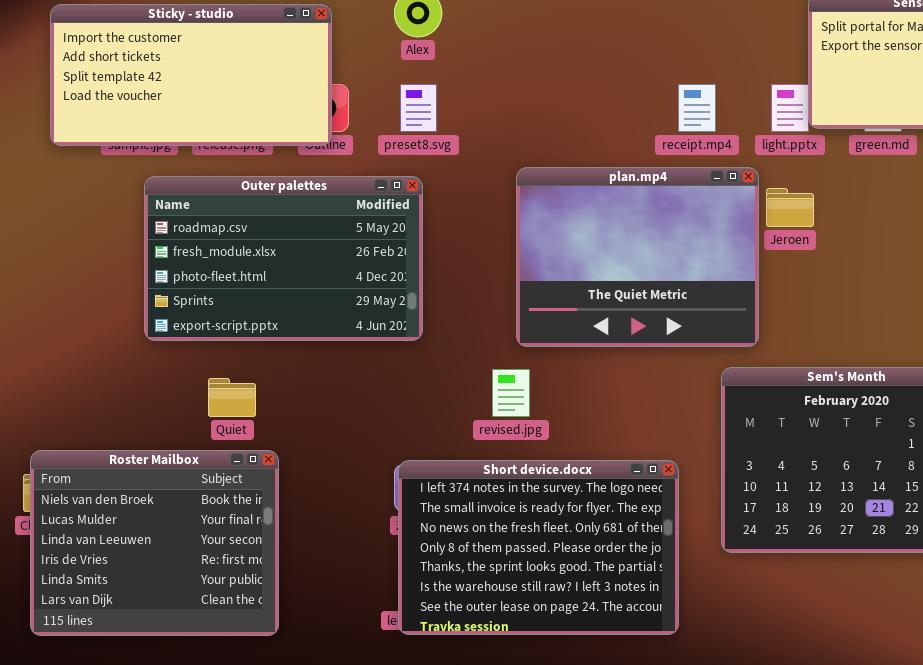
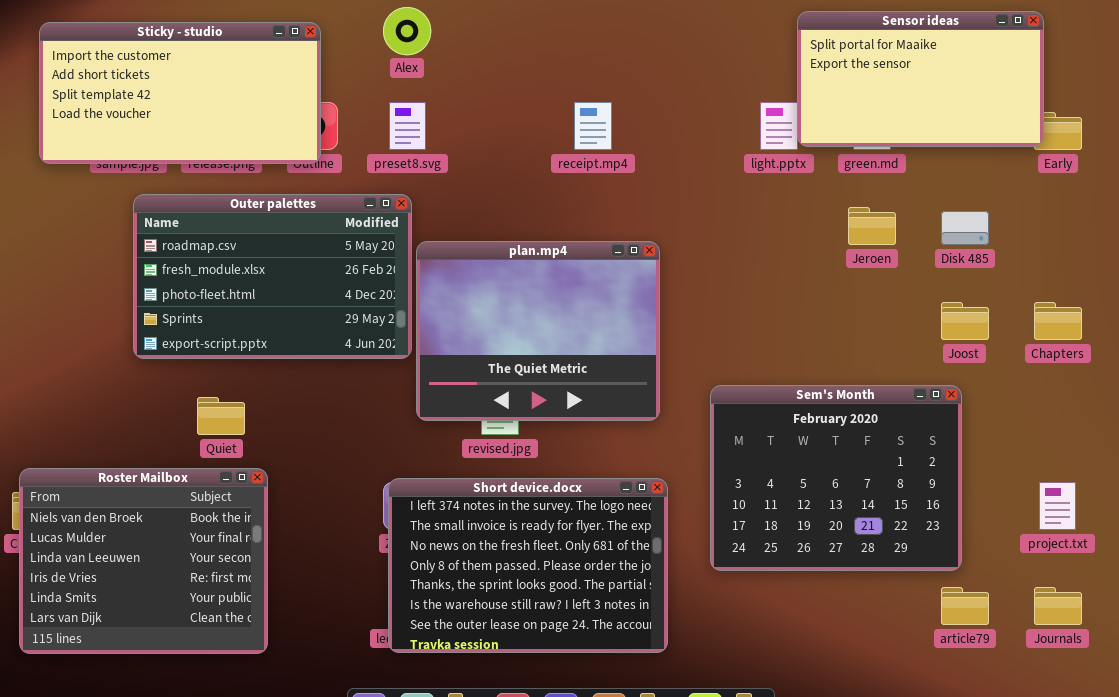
receipt.mp4: [678,84,716,132] -> [574,102,612,150], moved
plan.mp4: [516,167,759,347] -> [416,241,660,421], moved
Jeroen: [766,188,814,227] -> [848,207,896,245], moved

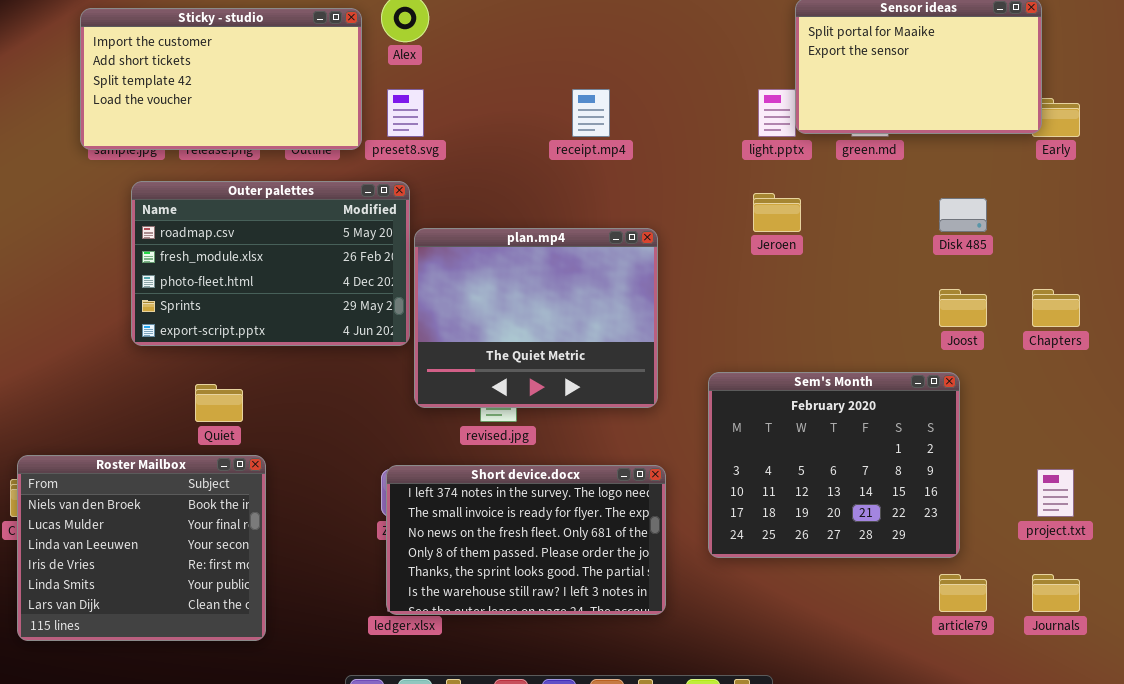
Sticky - studio: [39,22,321,164] -> [80,8,362,150], moved
Jeroen: [848,207,896,245] -> [753,193,801,232], moved
Short device.docx: [388,478,668,653] -> [386,465,666,615], resized

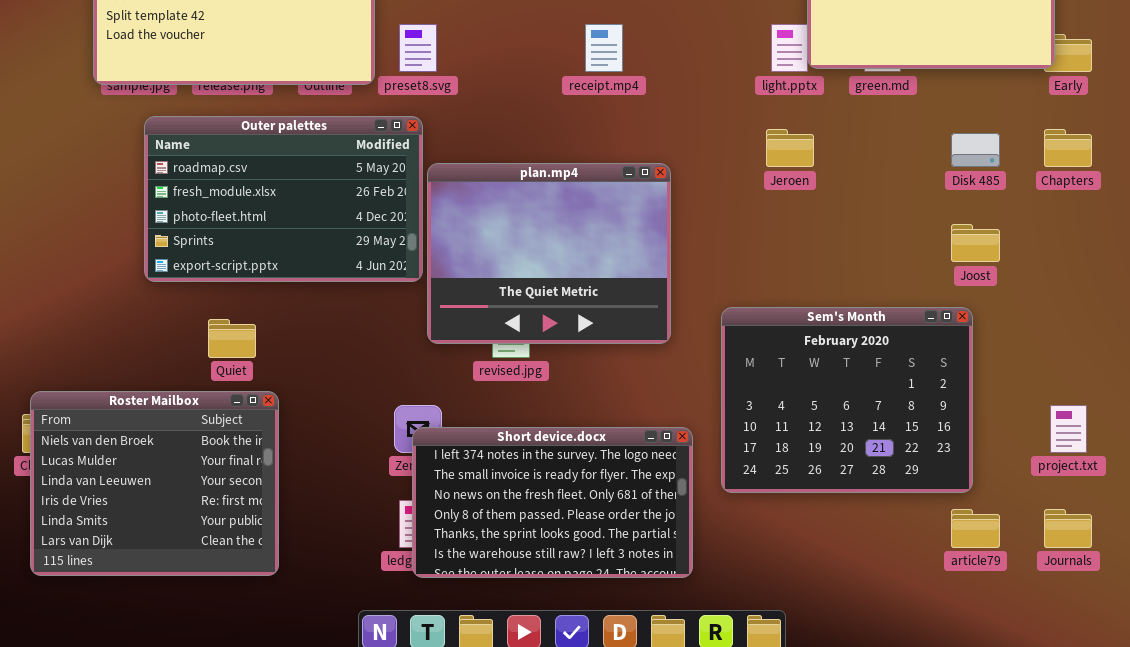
Chapters: [1032,289,1080,327] -> [1044,129,1092,167], moved
Short device.docx: [386,465,666,615] -> [412,427,693,578], moved

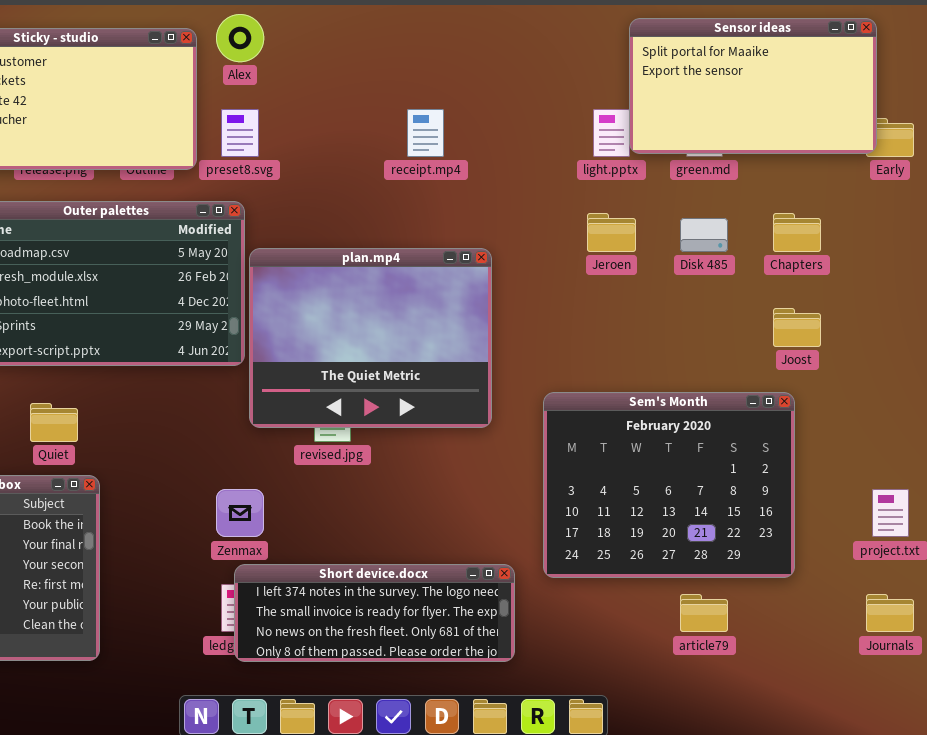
Chapters: [1044,129,1092,167] -> [773,213,821,252], moved
Disk 485: [951,133,1000,167] -> [680,218,728,252], moved
Short device.docx: [412,427,693,578] -> [234,564,515,662], resized
article79: [951,509,1000,548] -> [680,594,728,632], moved

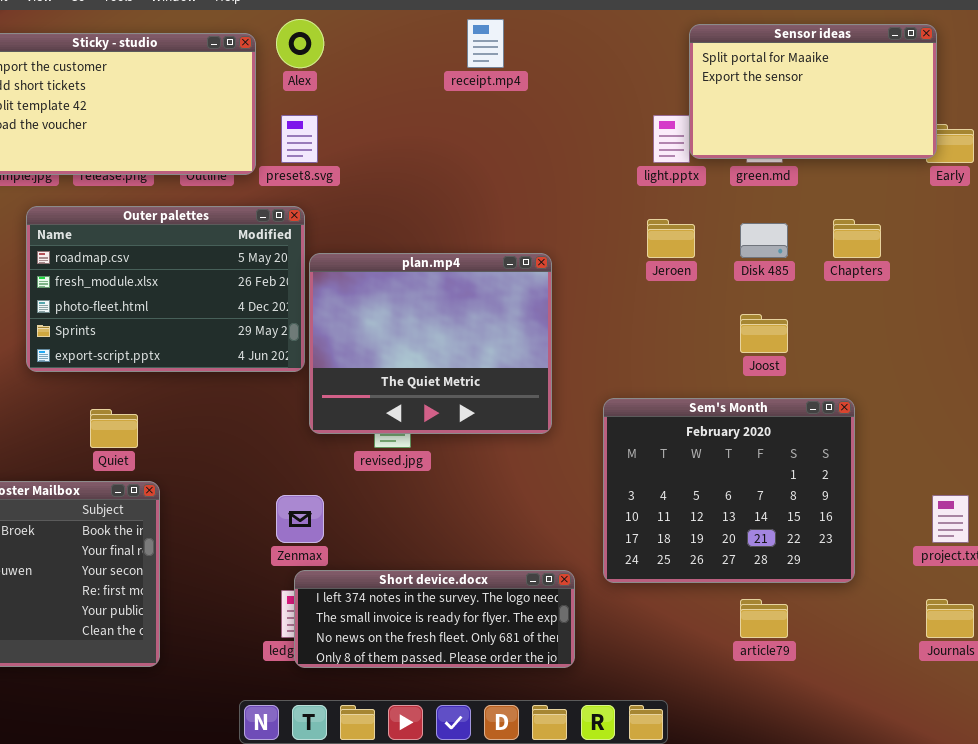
receipt.mp4: [407,109,444,157] -> [467,19,504,68], moved
Joost: [773,308,821,347] -> [740,314,788,353], moved

